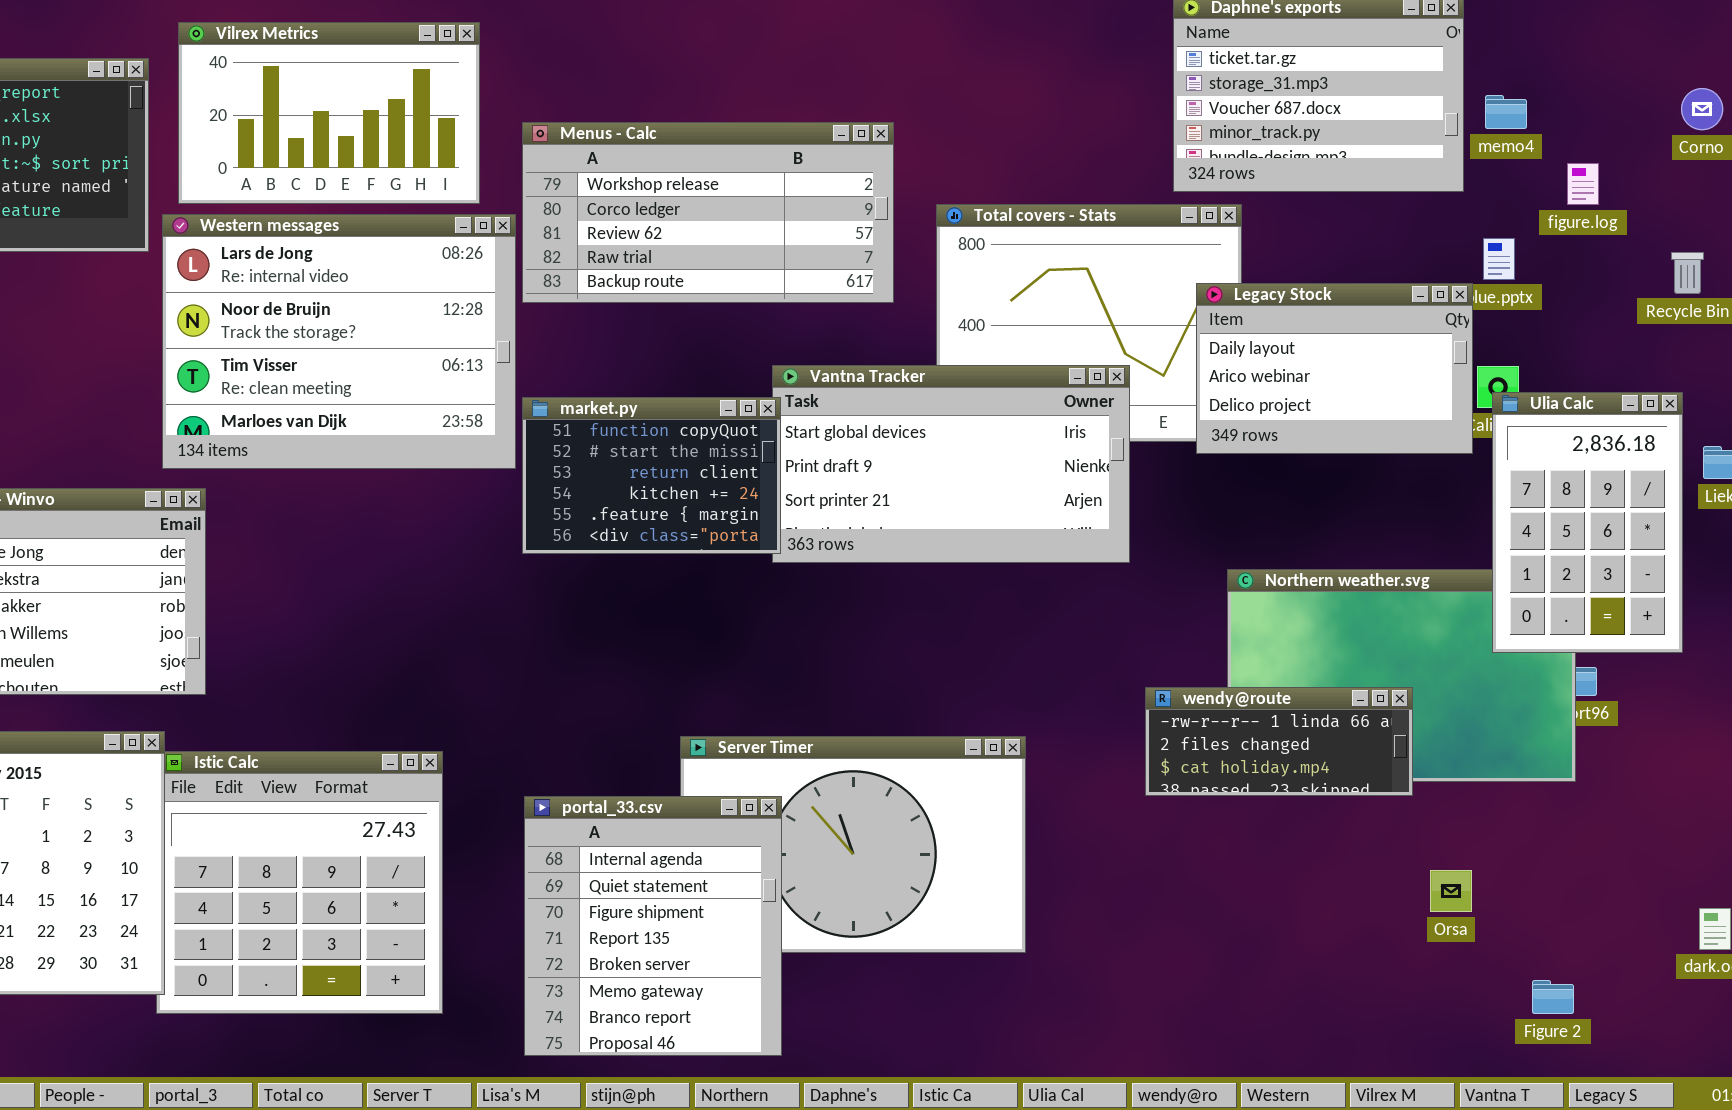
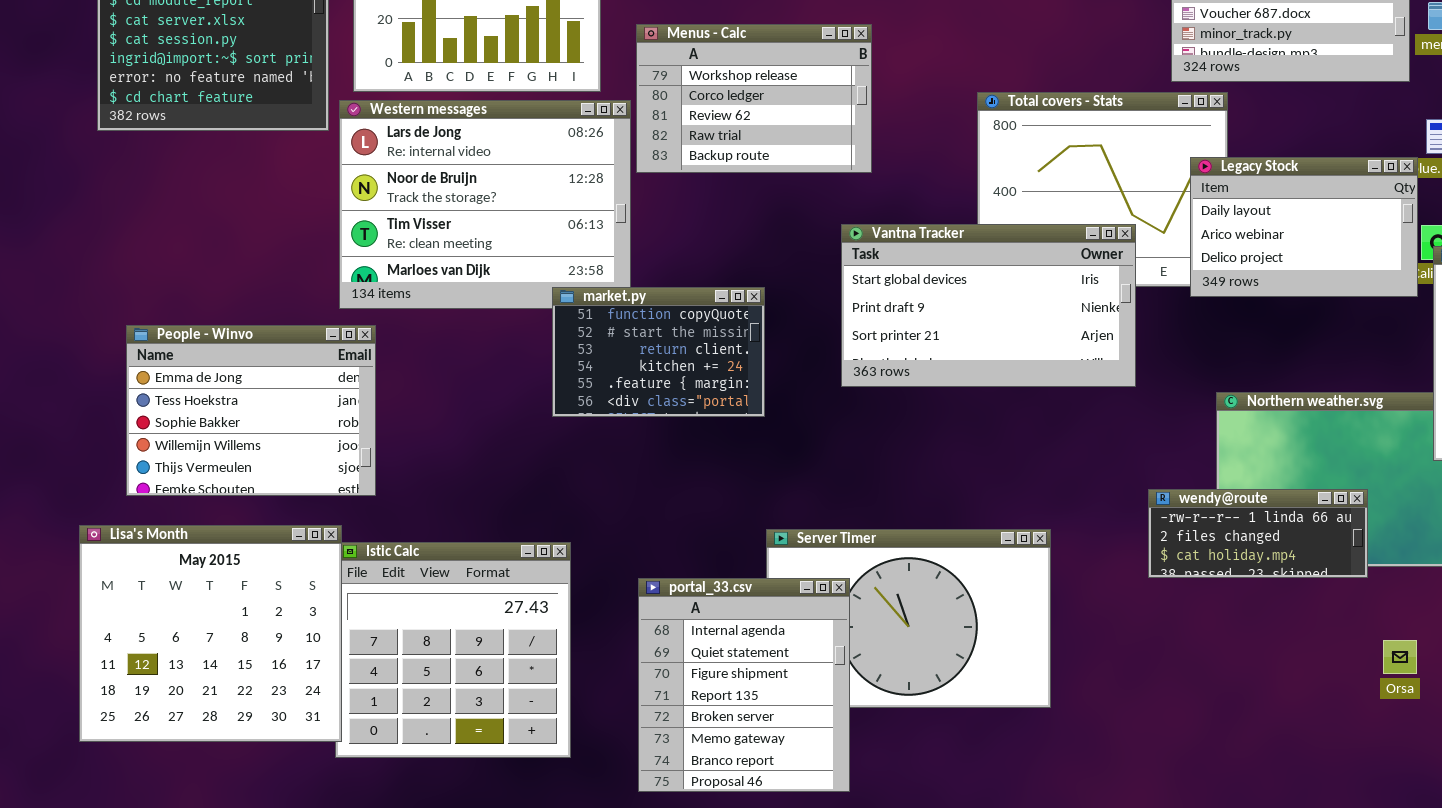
Menus - Calc: [522,122,894,303] -> [636,24,872,173], resized
market.py: [522,397,781,554] -> [552,287,765,417], moved

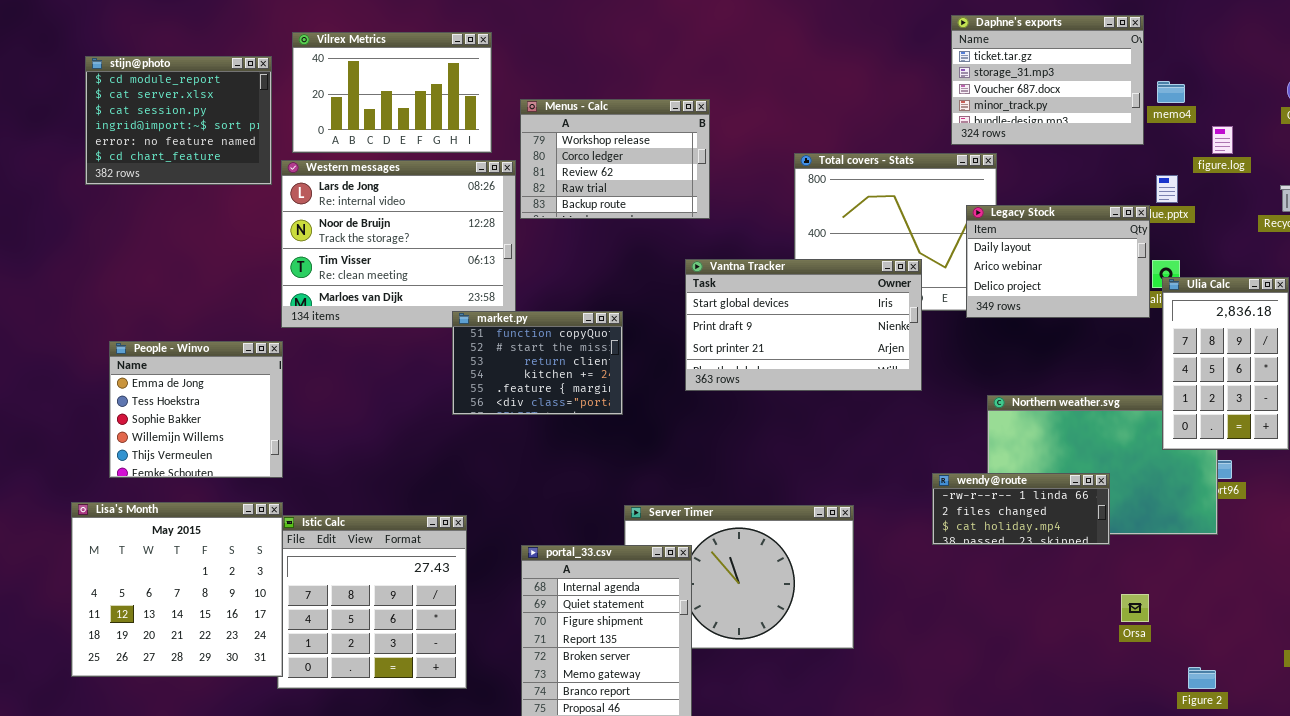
People - Winvo: [126,325,376,496] -> [109,341,283,478], resized

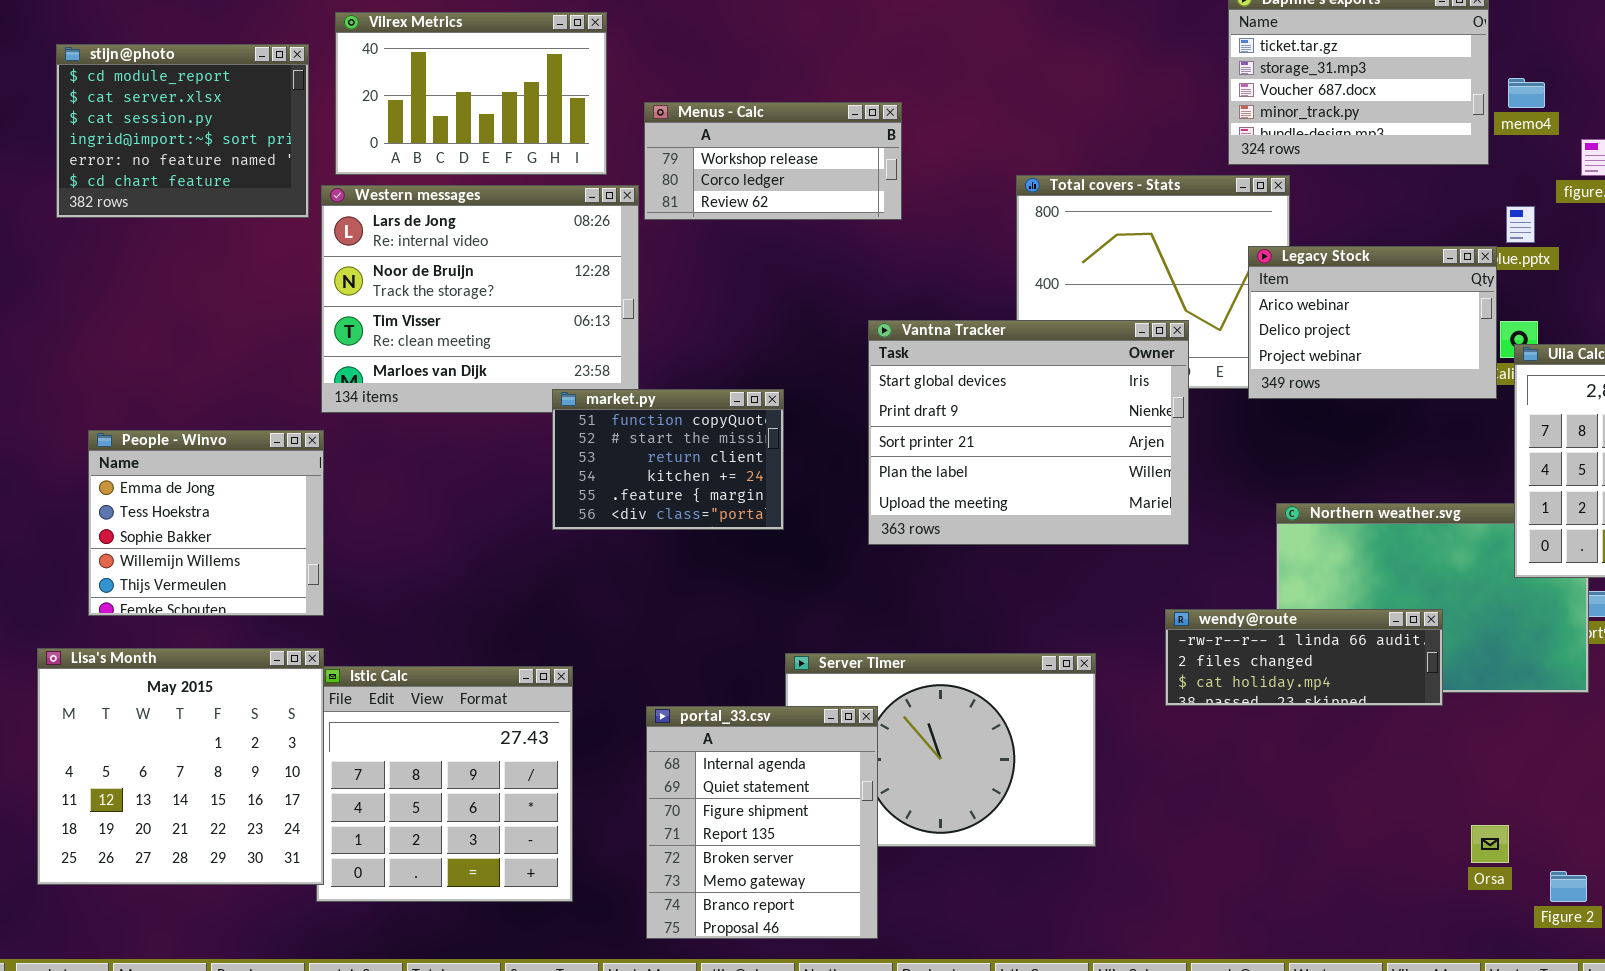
Menus - Calc: [520,99,710,219] -> [644,102,902,220], resized
Legacy Stock: [966,205,1150,318] -> [1248,246,1497,399], scrolled down 1 row
Vantna Tracker: [685,259,922,391] -> [868,320,1189,545], resized
wendy@route: [932,473,1110,545] -> [1165,609,1443,706], resized
Orsa: [1121,594,1149,622] -> [1471,825,1509,863], moved

